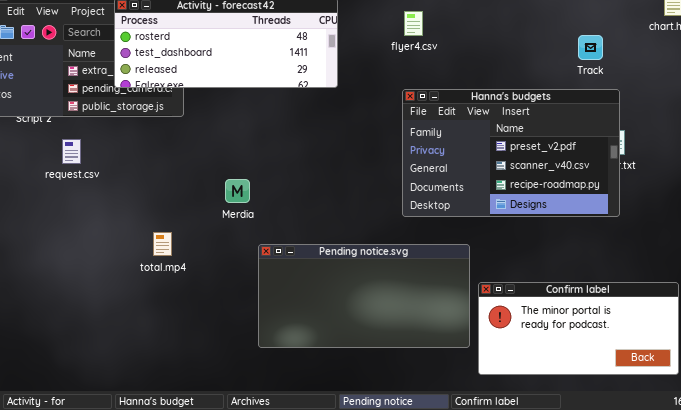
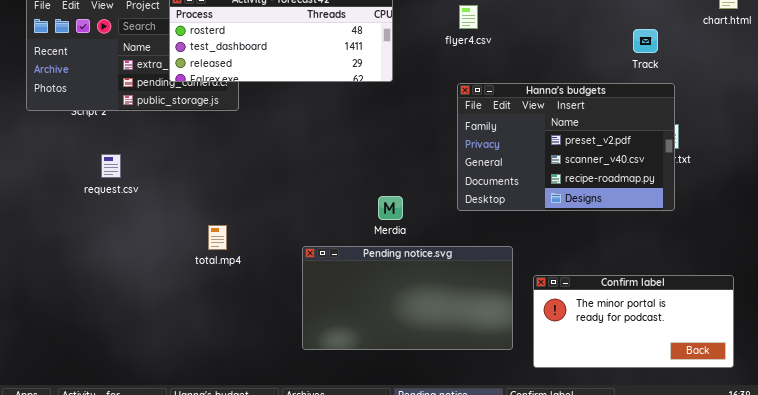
request.csv: [62,139,81,164] -> [101,154,121,178], moved
Merdia: [225,179,250,203] -> [378,196,403,220], moved
Pending notice.svg: [258,244,470,348] -> [302,246,513,350], moved

